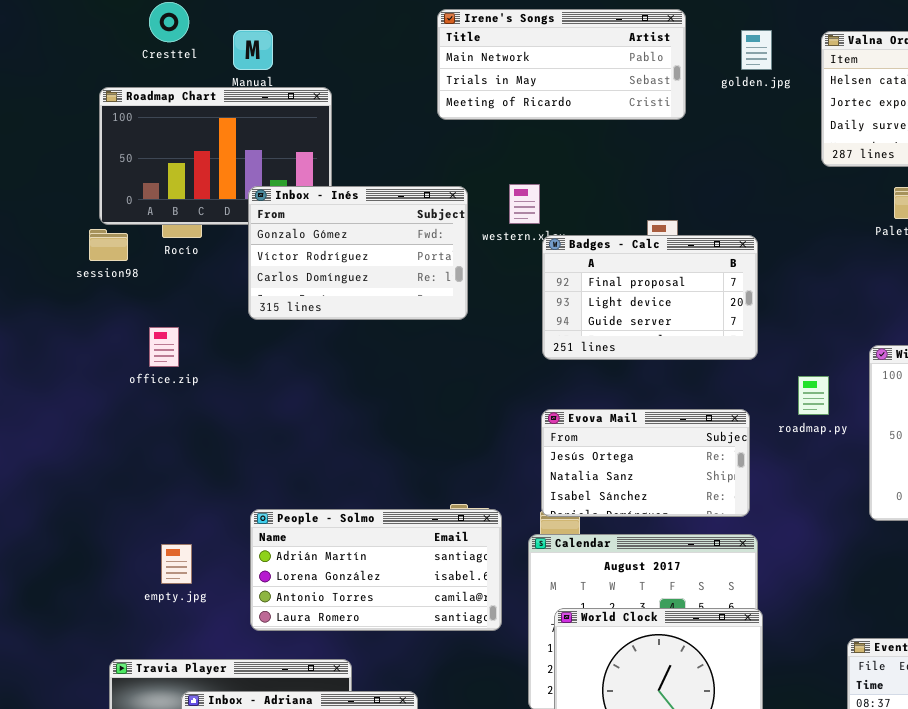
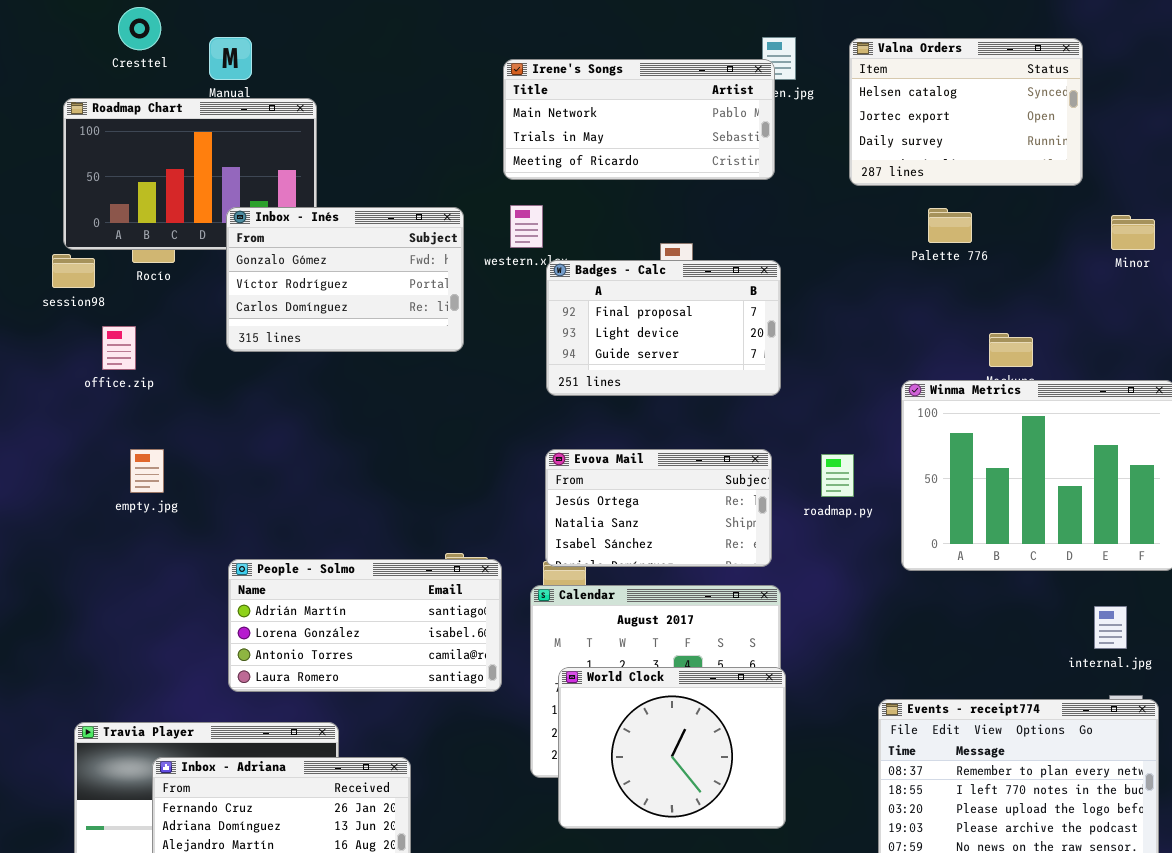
Irene's Songs: [437,9,686,120] -> [503,59,775,180], moved
office.zip: [149,327,179,367] -> [102,326,136,370], moved
roadmap.py: [798,376,829,415] -> [821,454,854,497], moved
empty.jpg: [161,544,192,584] -> [130,449,164,493], moved

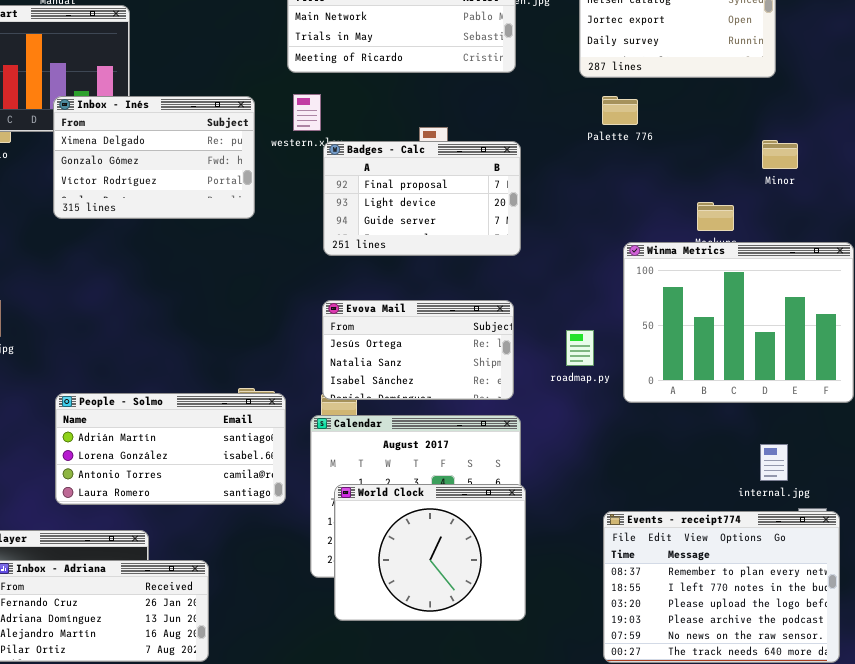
Inbox - Inés: [226,207,464,352] -> [53,96,255,219], scrolled up 1 row
Palette 776: [928,208,972,243] -> [602,96,638,125], moved
Minor: [1111,215,1155,250] -> [762,140,798,169], moved
roadmap.py: [821,454,854,497] -> [566,330,594,366], moved
internal.jpg: [1094,606,1127,649] -> [760,444,788,481], moved

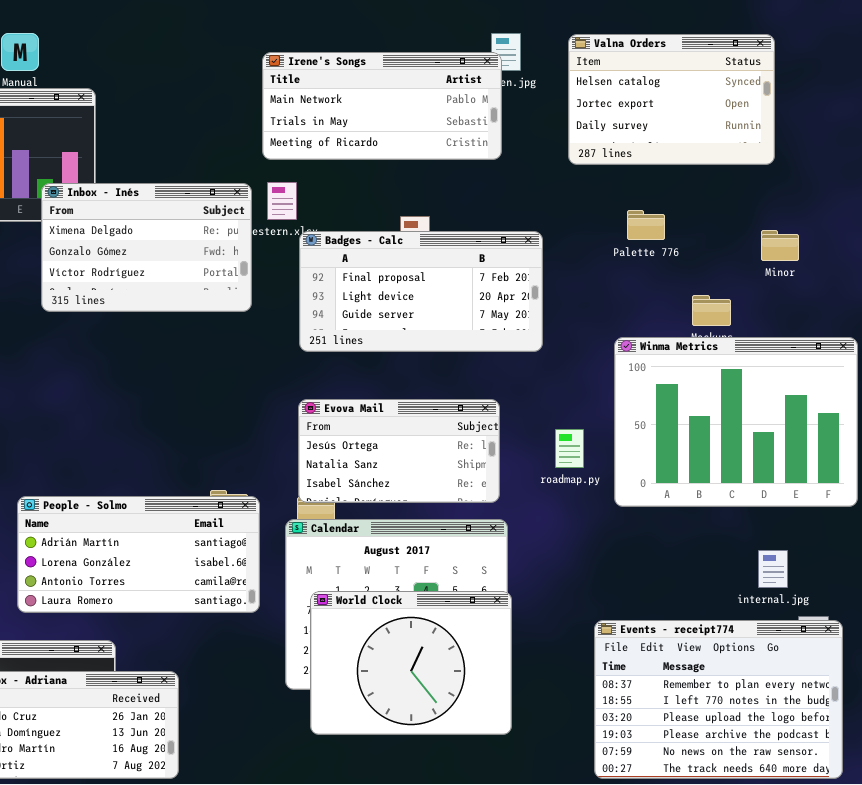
Inbox - Inés: [53,96,255,219] -> [41,183,252,312], moved
Palette 776: [602,96,638,125] -> [627,210,665,240], moved
Badges - Calc: [323,141,521,256] -> [299,231,543,352], resized

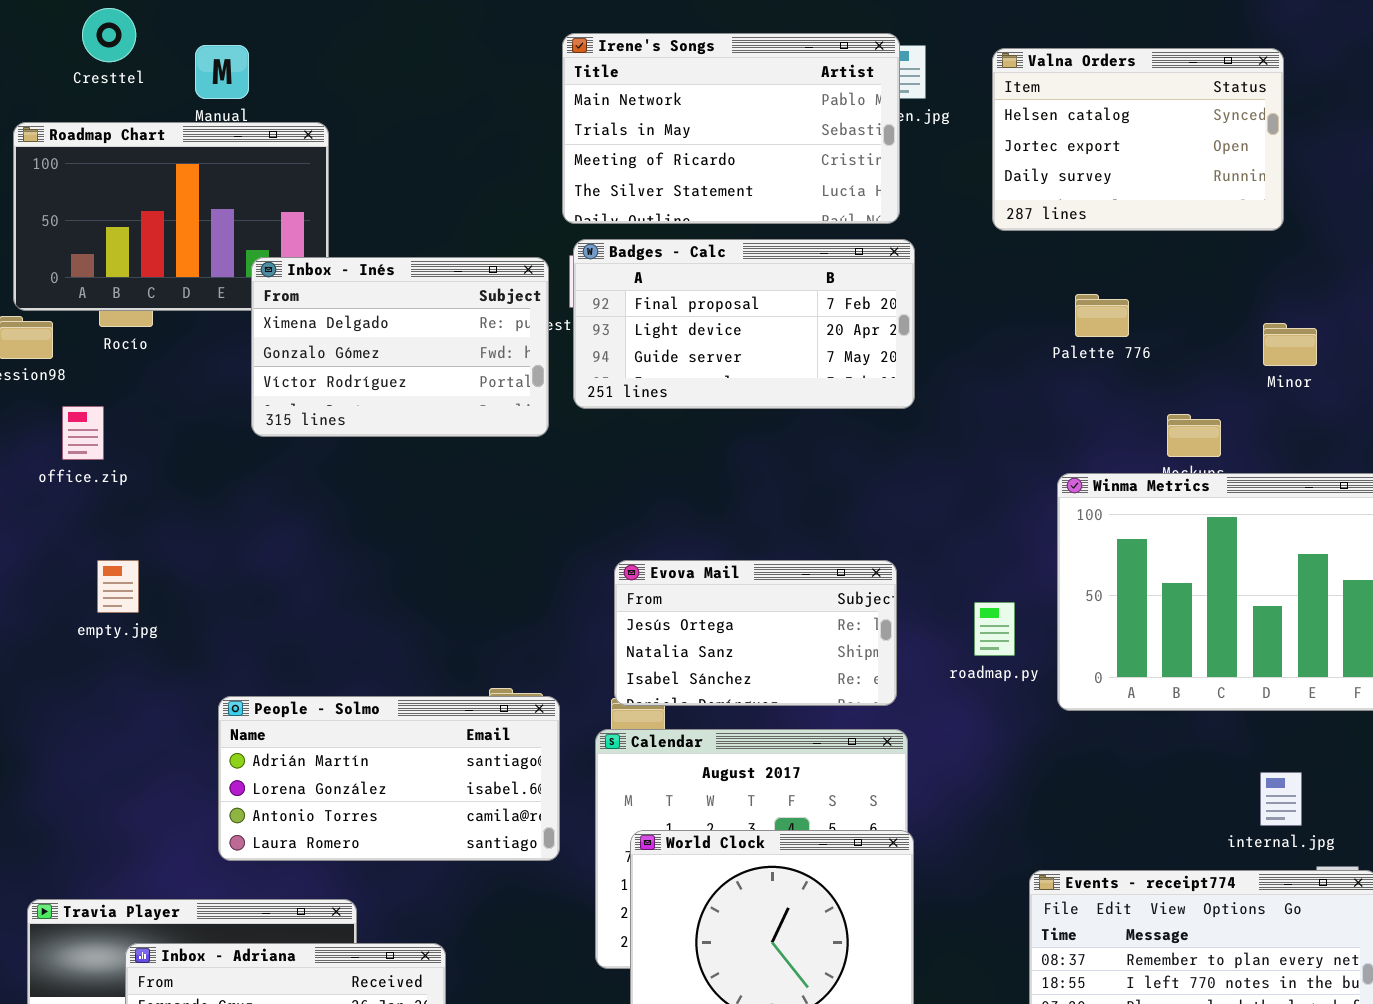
Irene's Songs: [262,52,502,160] -> [562,33,900,224], resized
Badges - Calc: [299,231,543,352] -> [573,239,915,409], moved

